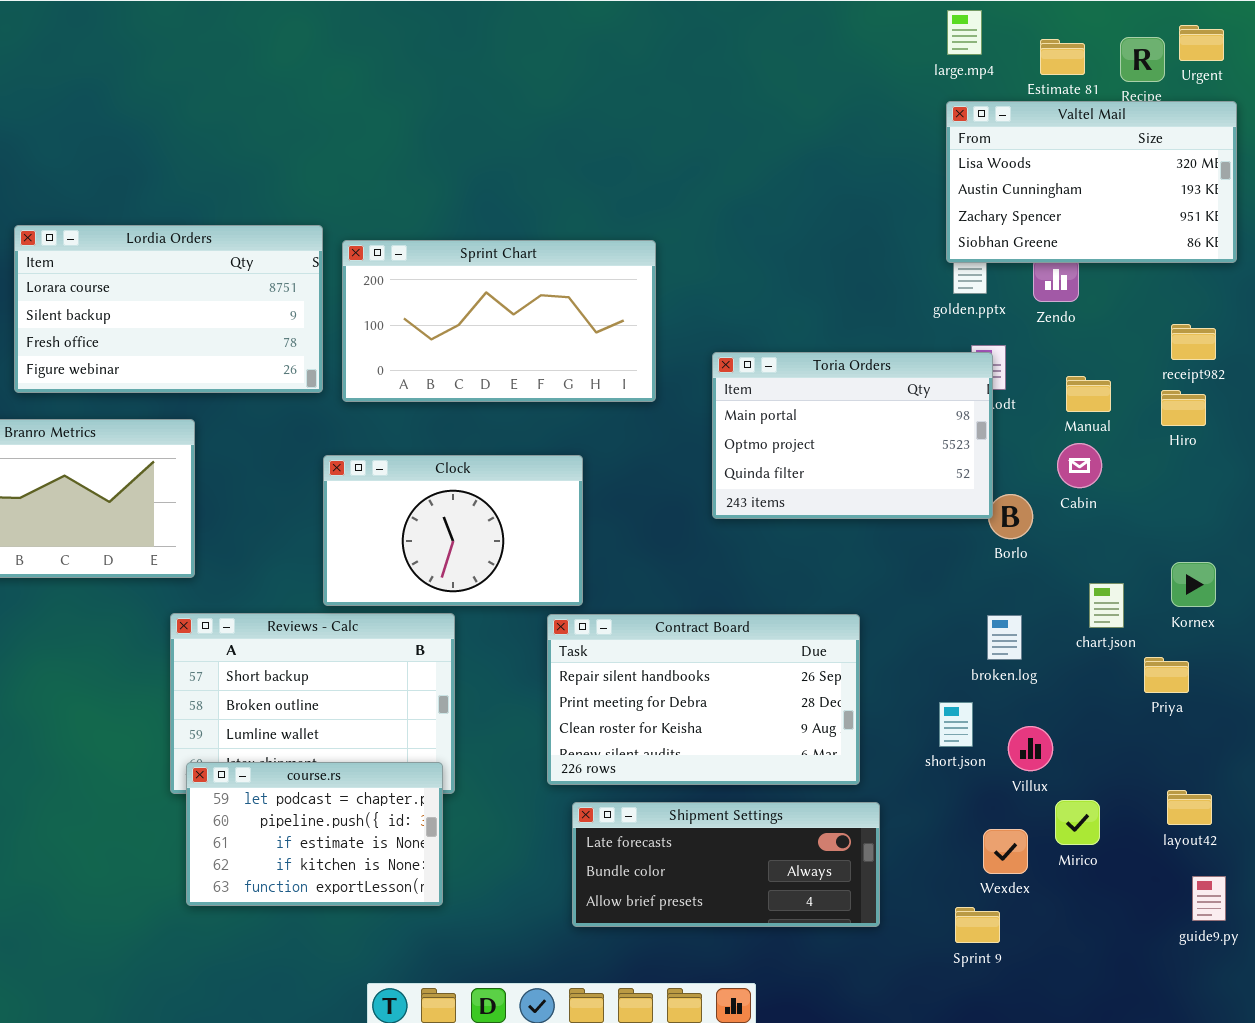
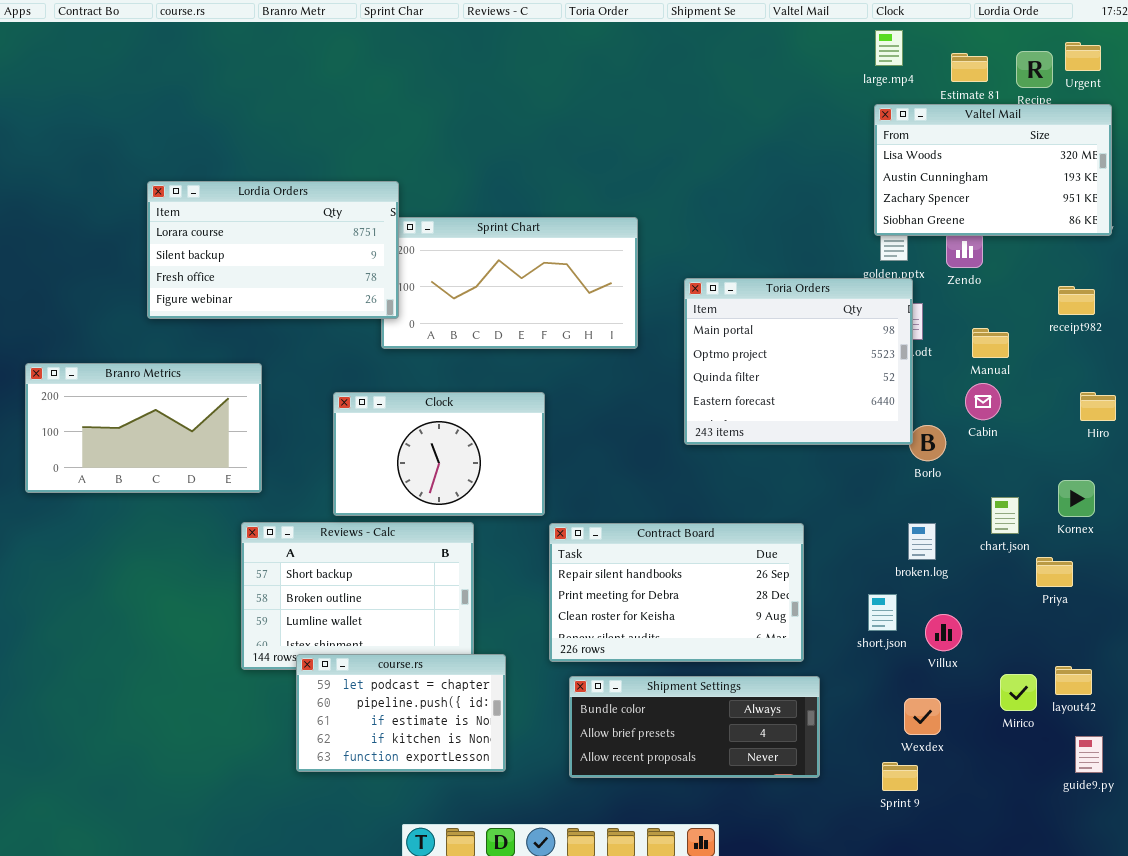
Lordia Orders: [14,225,323,393] -> [147,181,399,319], moved
Toria Orders: [712,352,993,519] -> [684,278,913,445], resized
Hiro: [1161,390,1206,426] -> [1080,392,1116,421], moved
Clock: [323,455,583,606] -> [333,392,545,516], moved
course.rs: [186,762,443,906] -> [296,654,506,772], moved
Mirico: [1055,800,1100,845] -> [1000,674,1037,711], moved
Shipment Settings: [572,802,880,927] -> [569,676,820,778], scrolled down 1 row

